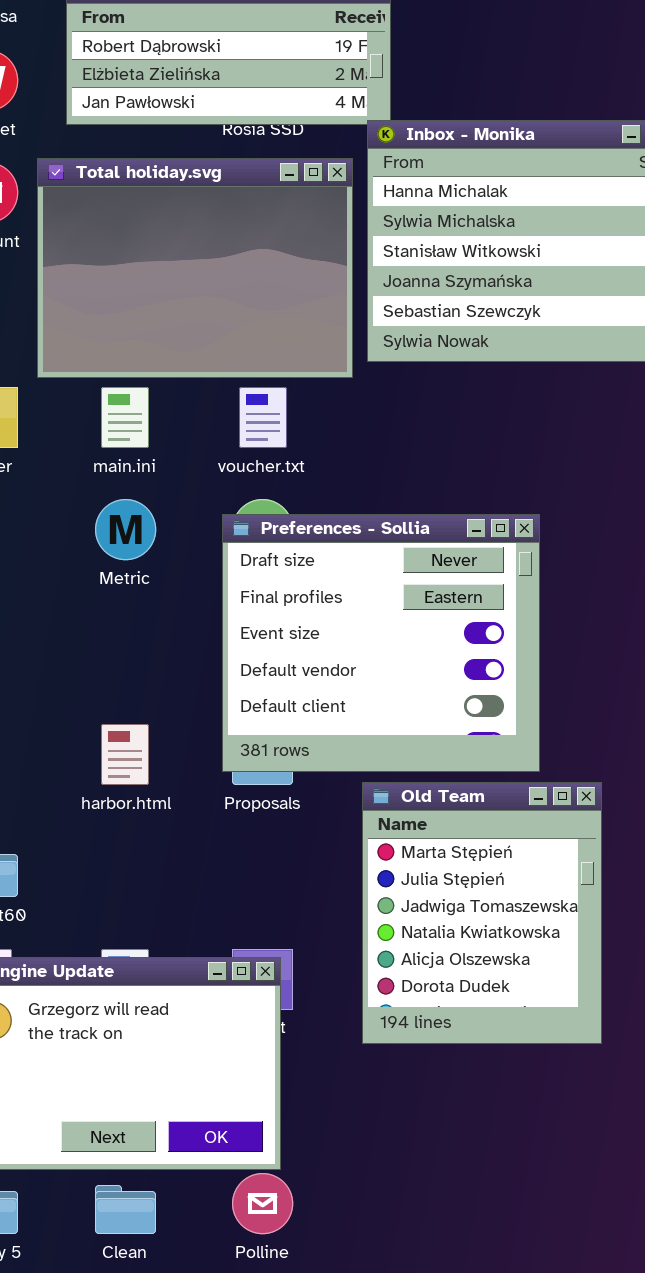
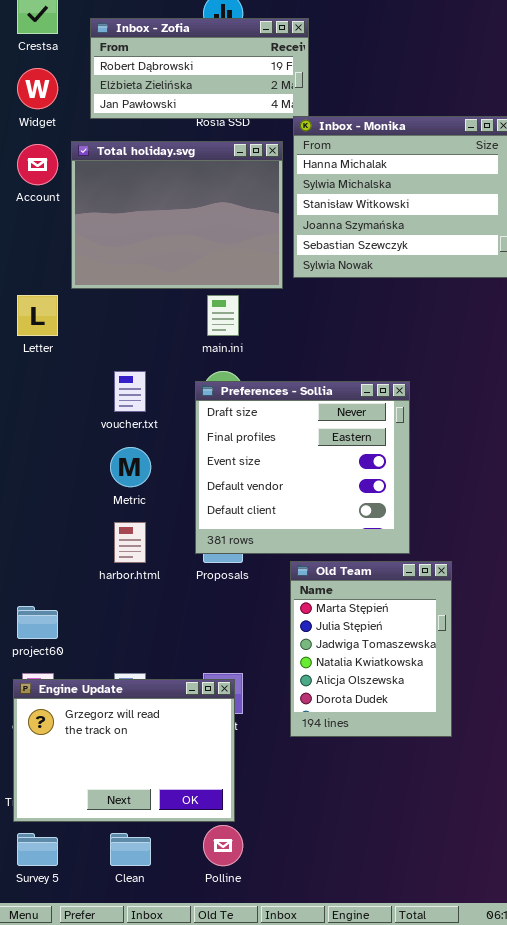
main.ini: [101,387,149,448] -> [207,295,239,336], moved
voucher.txt: [239,387,287,448] -> [114,371,146,412], moved
Metric: [95,499,156,560] -> [110,447,151,487], moved

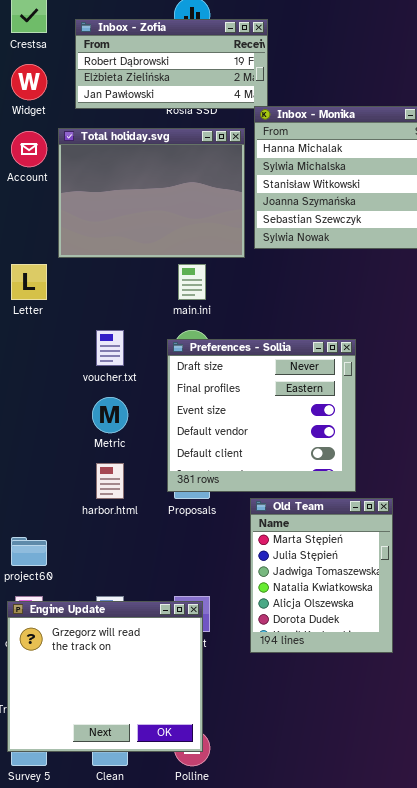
Engine Update: [13,679,235,822] -> [7,601,203,752], resized

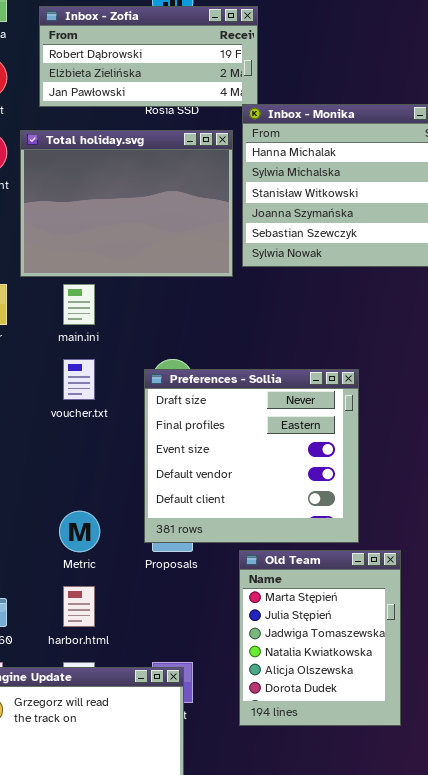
main.ini: [178,264,206,300] -> [63,284,95,325], moved
Metric: [92,397,128,433] -> [59,511,100,552], moved
harbor.html: [96,463,124,499] -> [63,586,95,627], moved

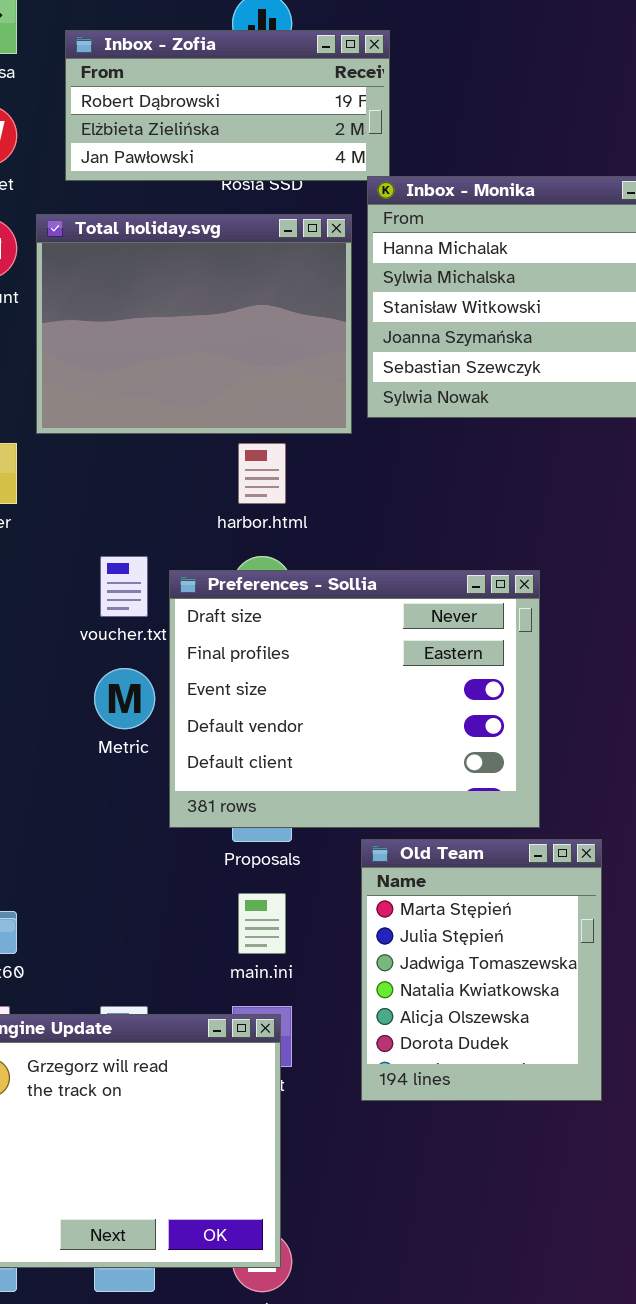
main.ini: [63,284,95,325] -> [238,893,286,954], moved
Preferences - Sollia: [144,369,359,543] -> [169,570,540,828], resized
Metric: [59,511,100,552] -> [94,668,155,729], moved
harbor.html: [63,586,95,627] -> [238,443,286,504], moved

